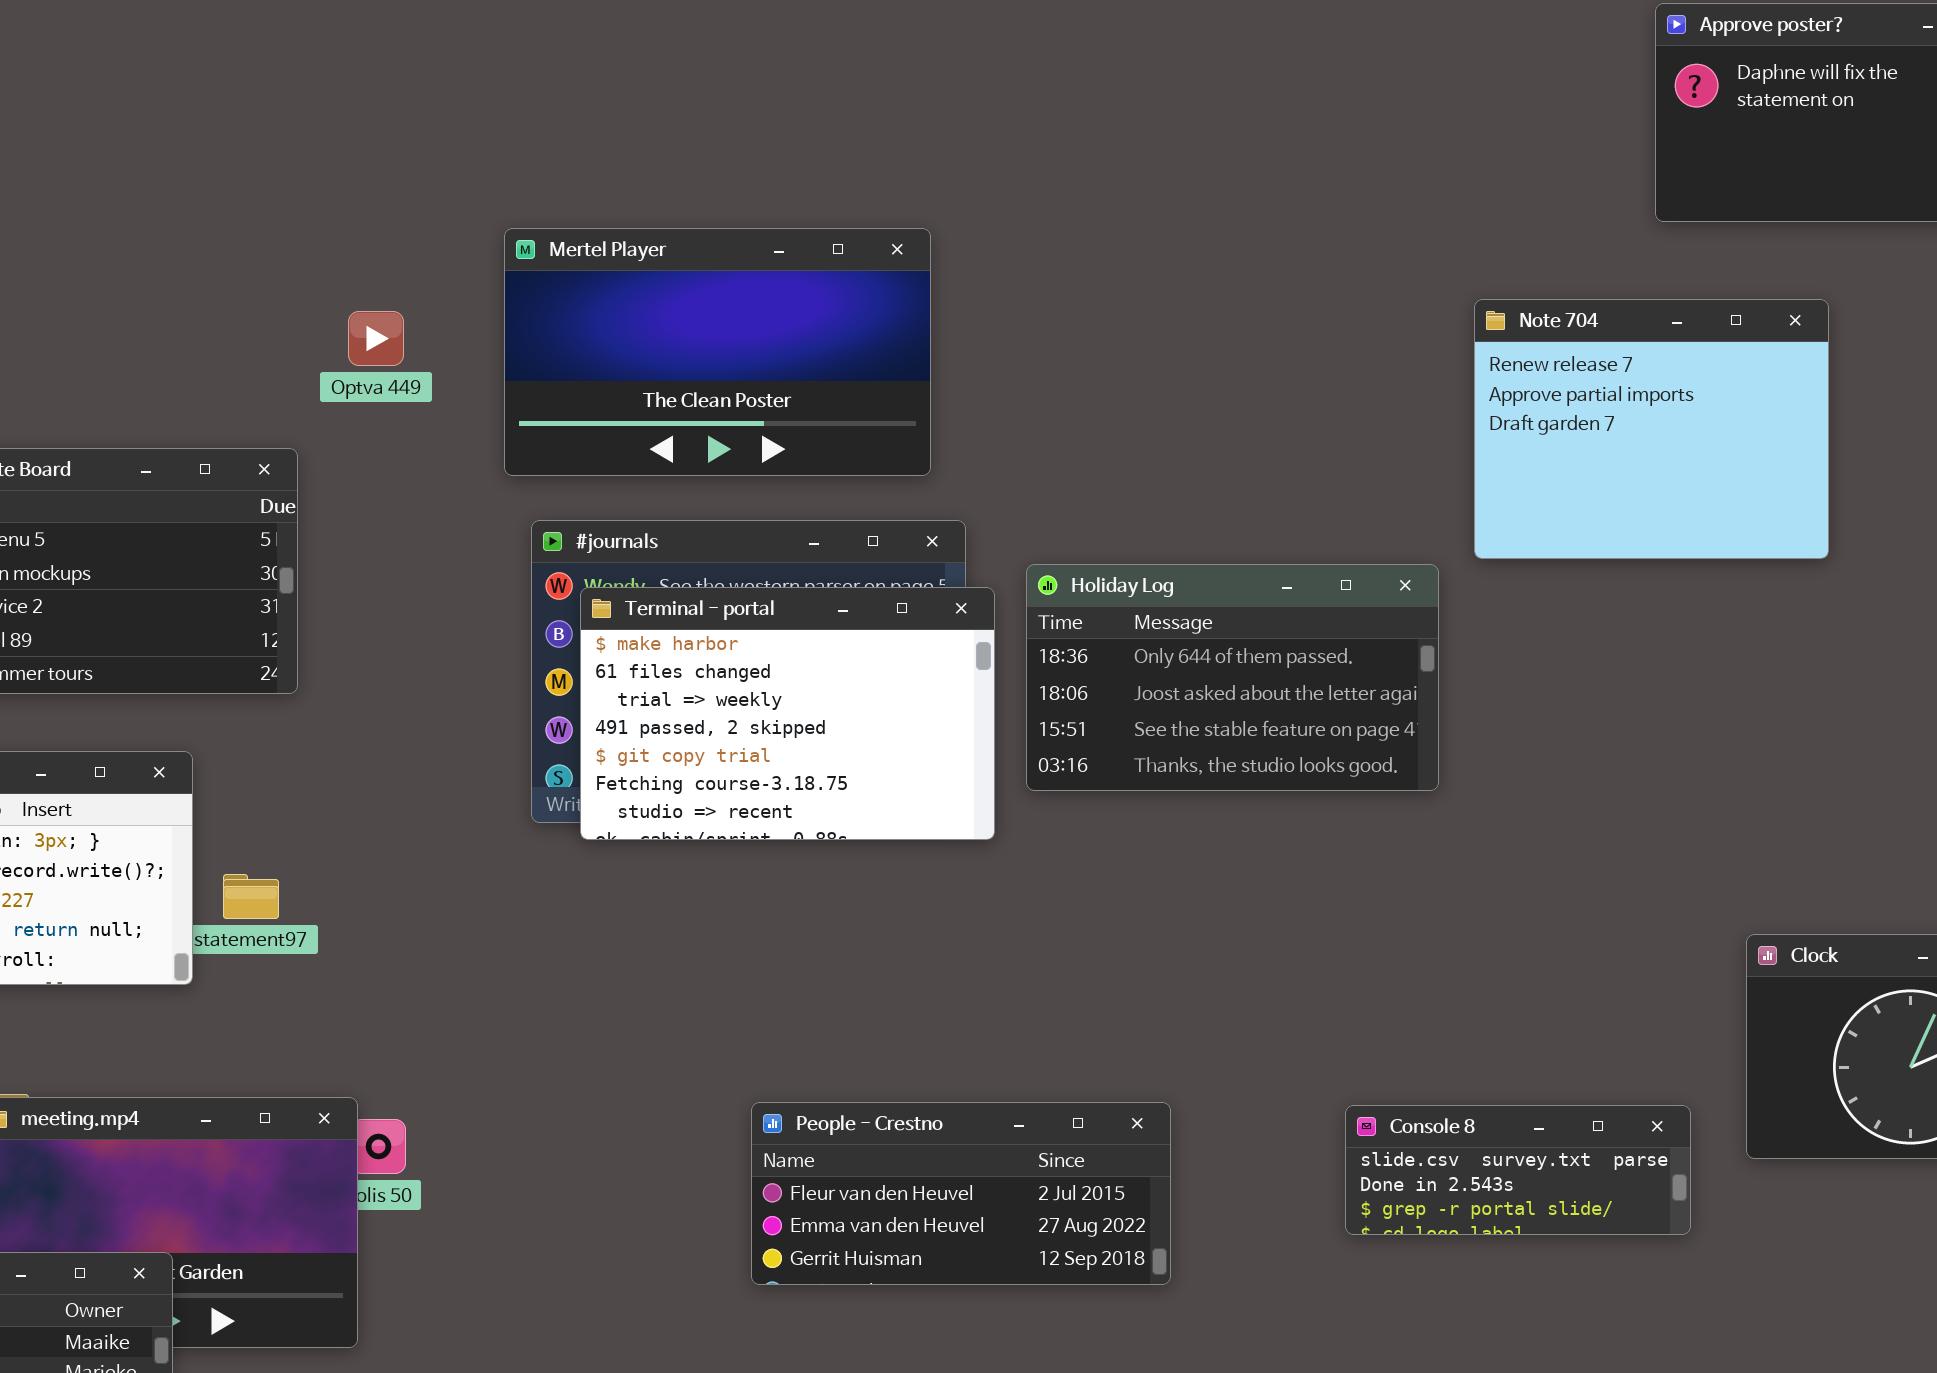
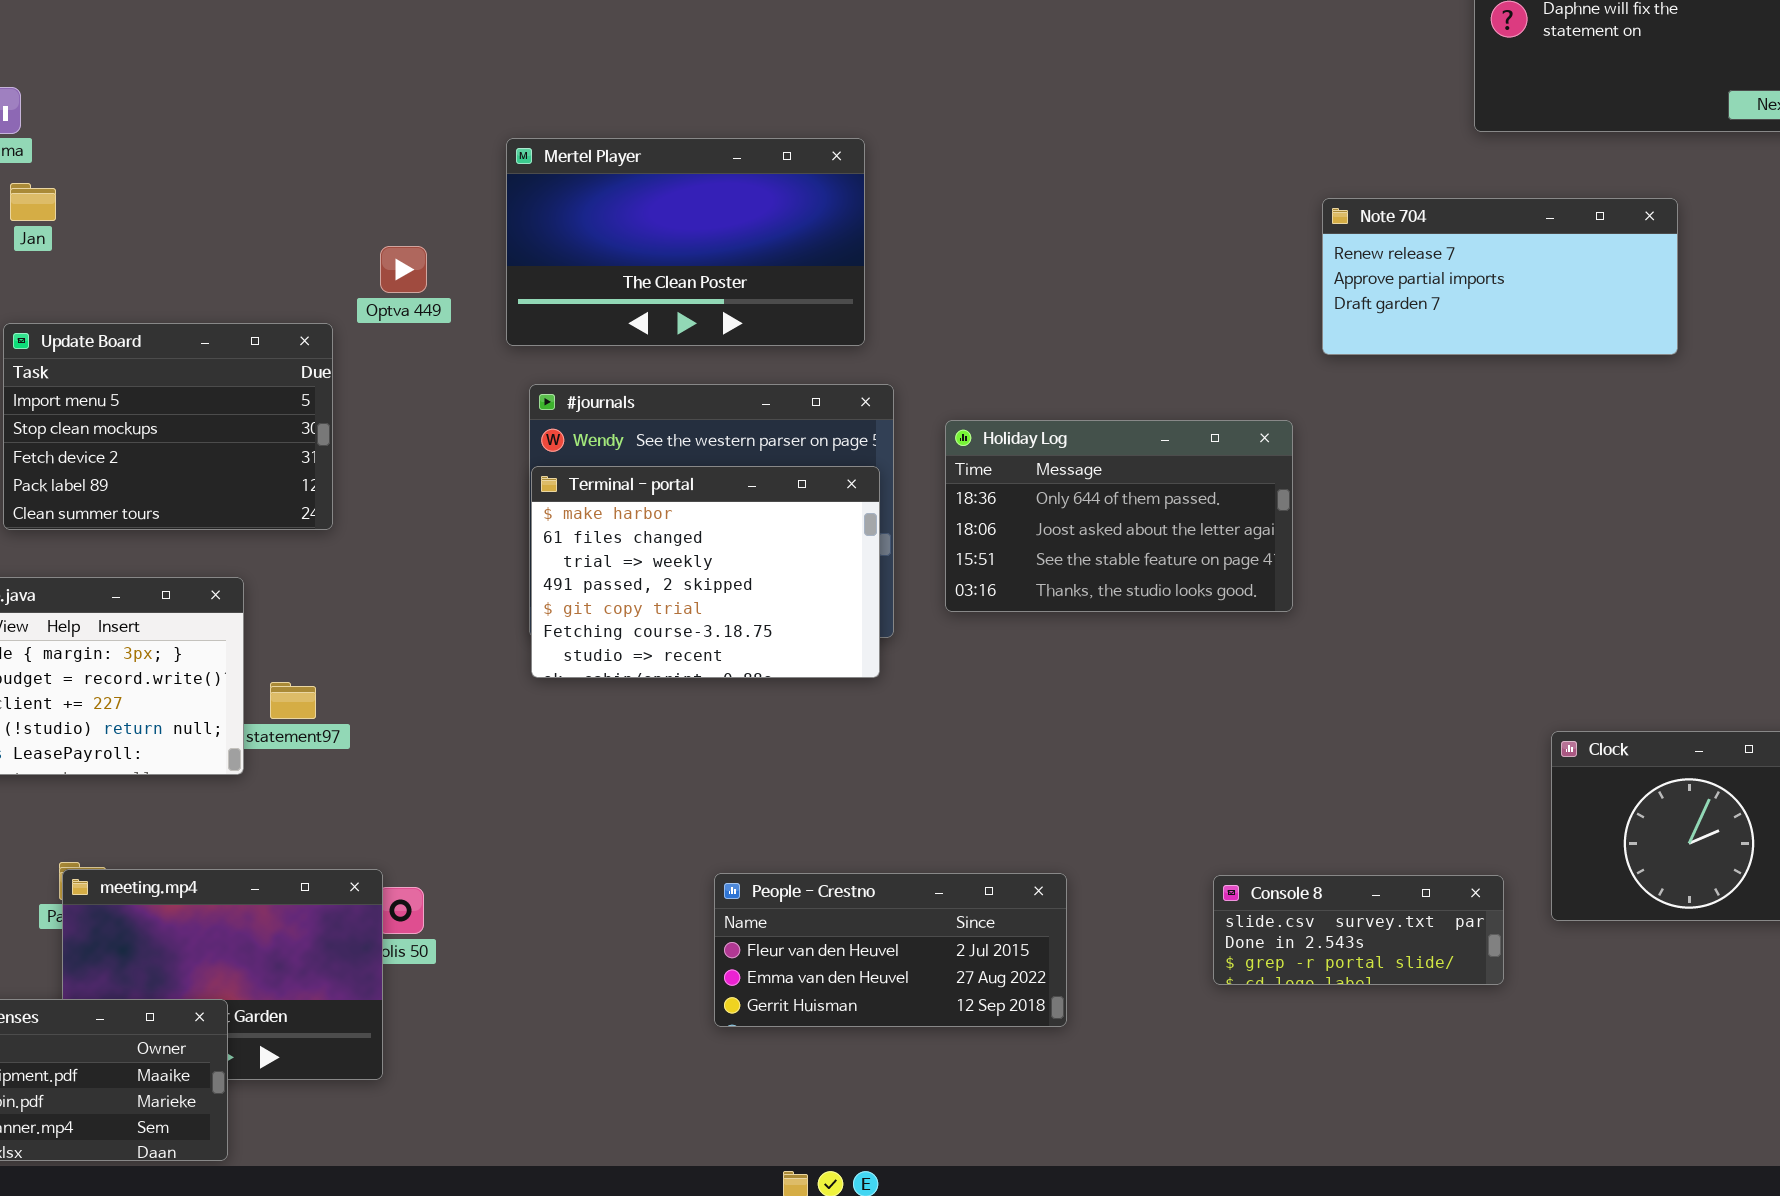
Note 704: [1474,299,1829,559] -> [1322,198,1678,355], resized
Optva 449: [348,311,404,366] -> [380,246,427,293], moved
Terminal - portal: [580,587,995,840] -> [531,466,880,678], moved

